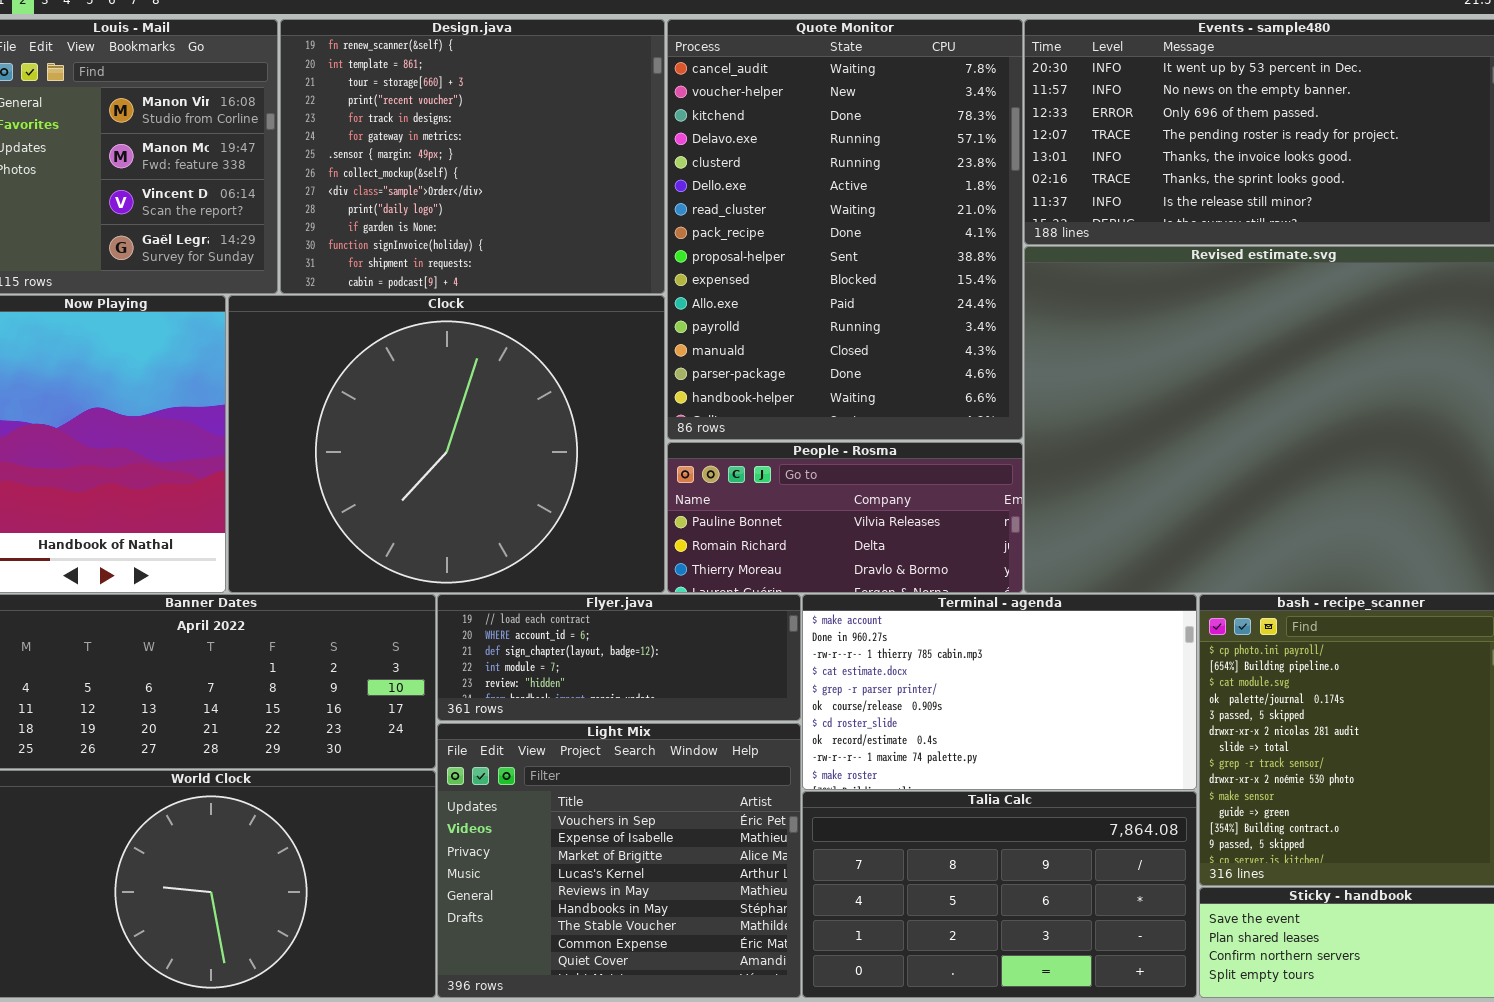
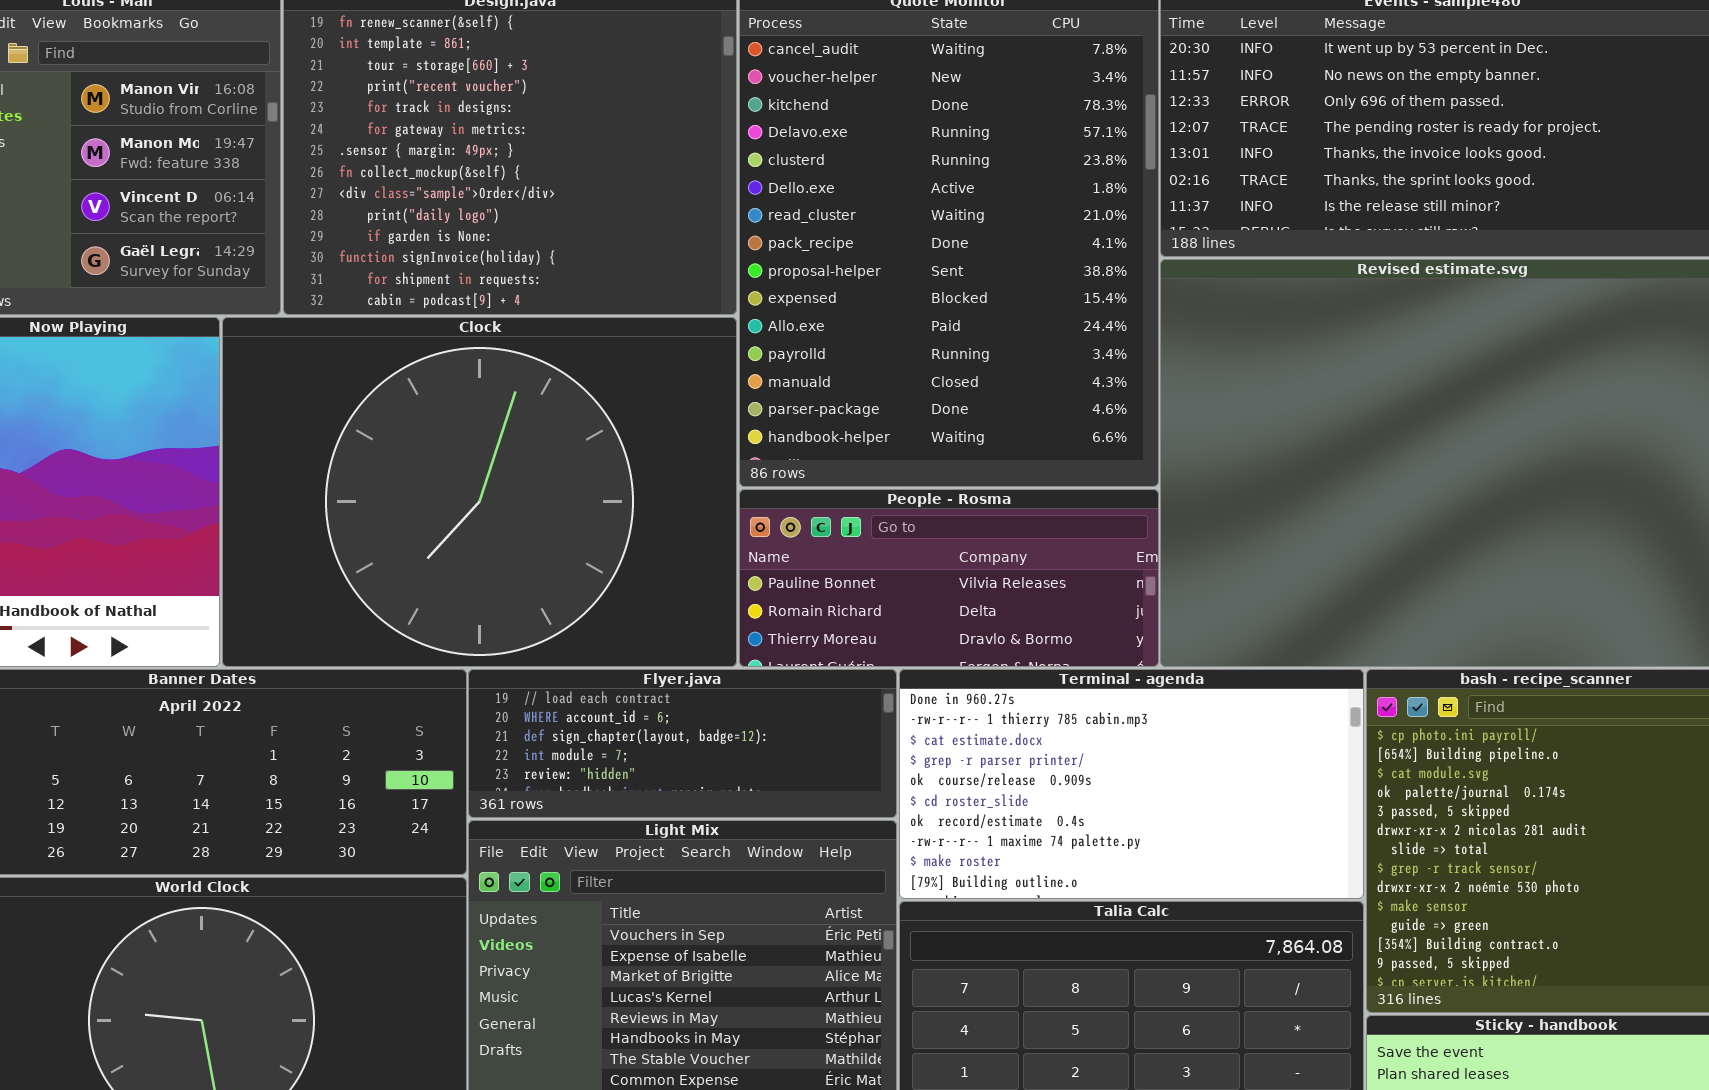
Terminal - agenda: [802,594,1197,790] -> [899,669,1364,899], scrolled down 1 row

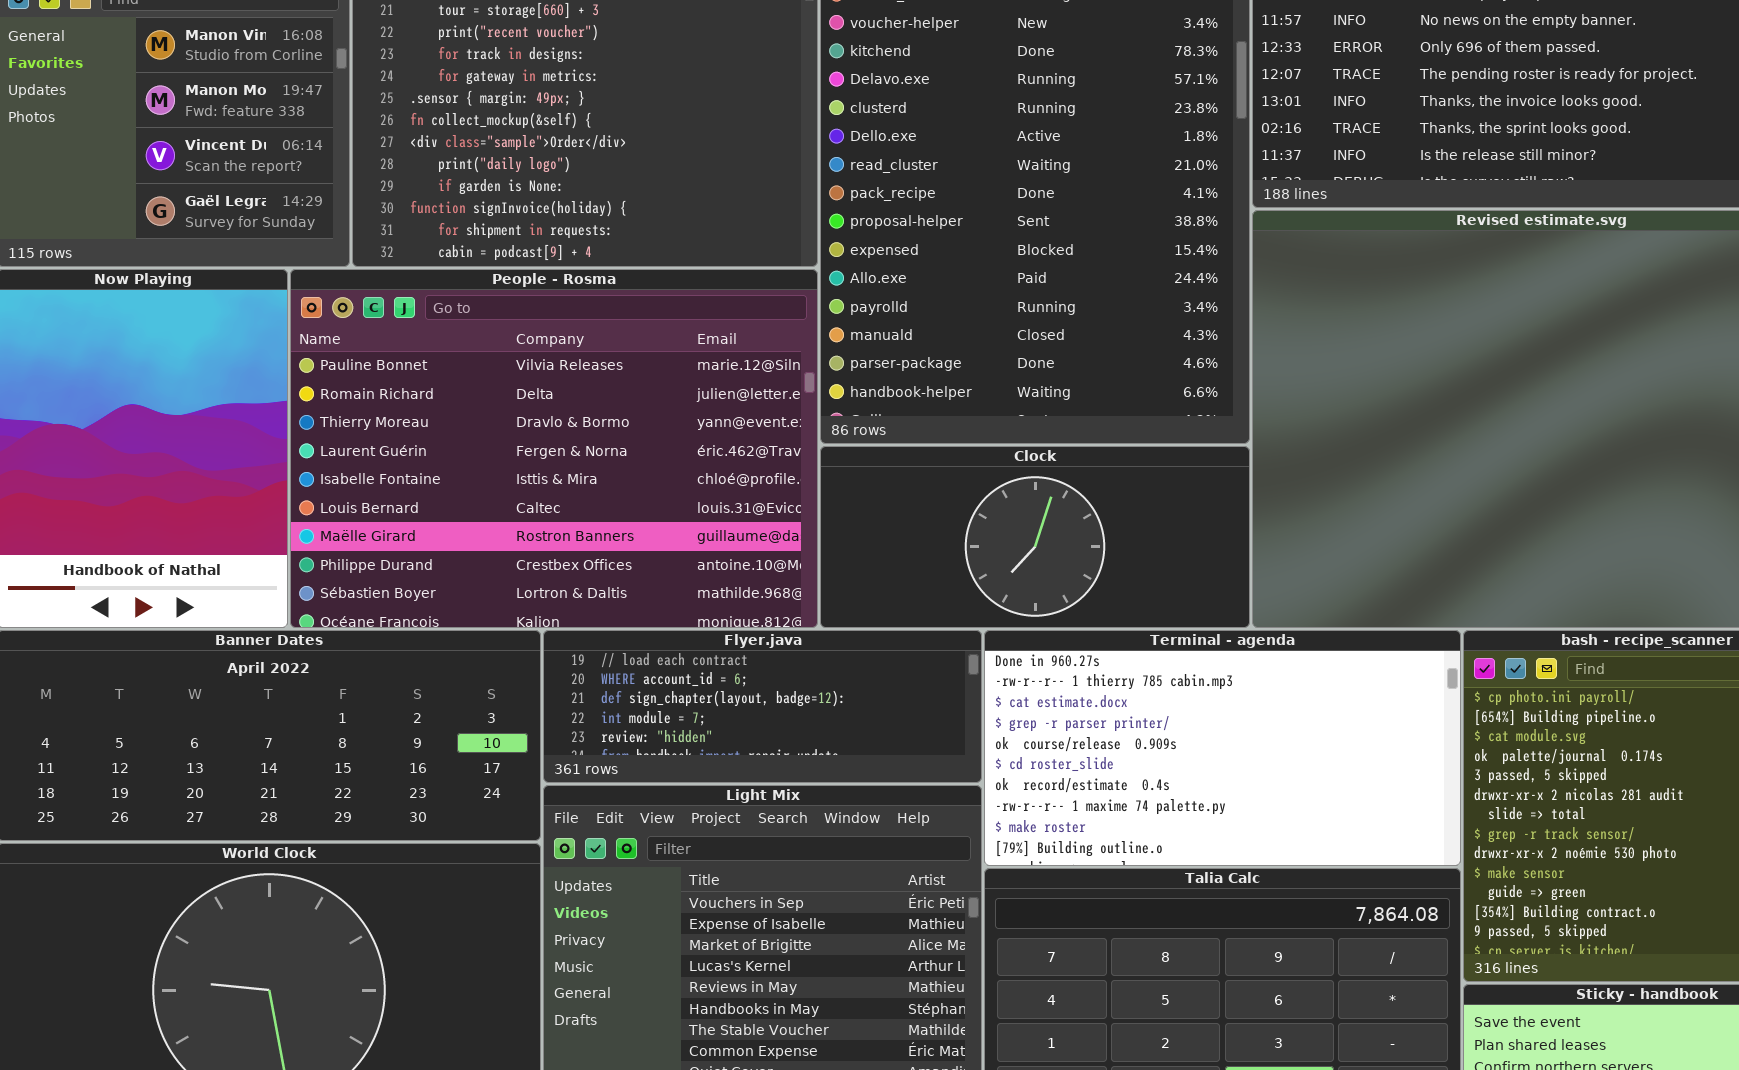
Clock: [222,317,737,667] -> [820,446,1250,628], moved, resized
People - Rosma: [739,489,1159,667] -> [290,269,818,628], moved, resized

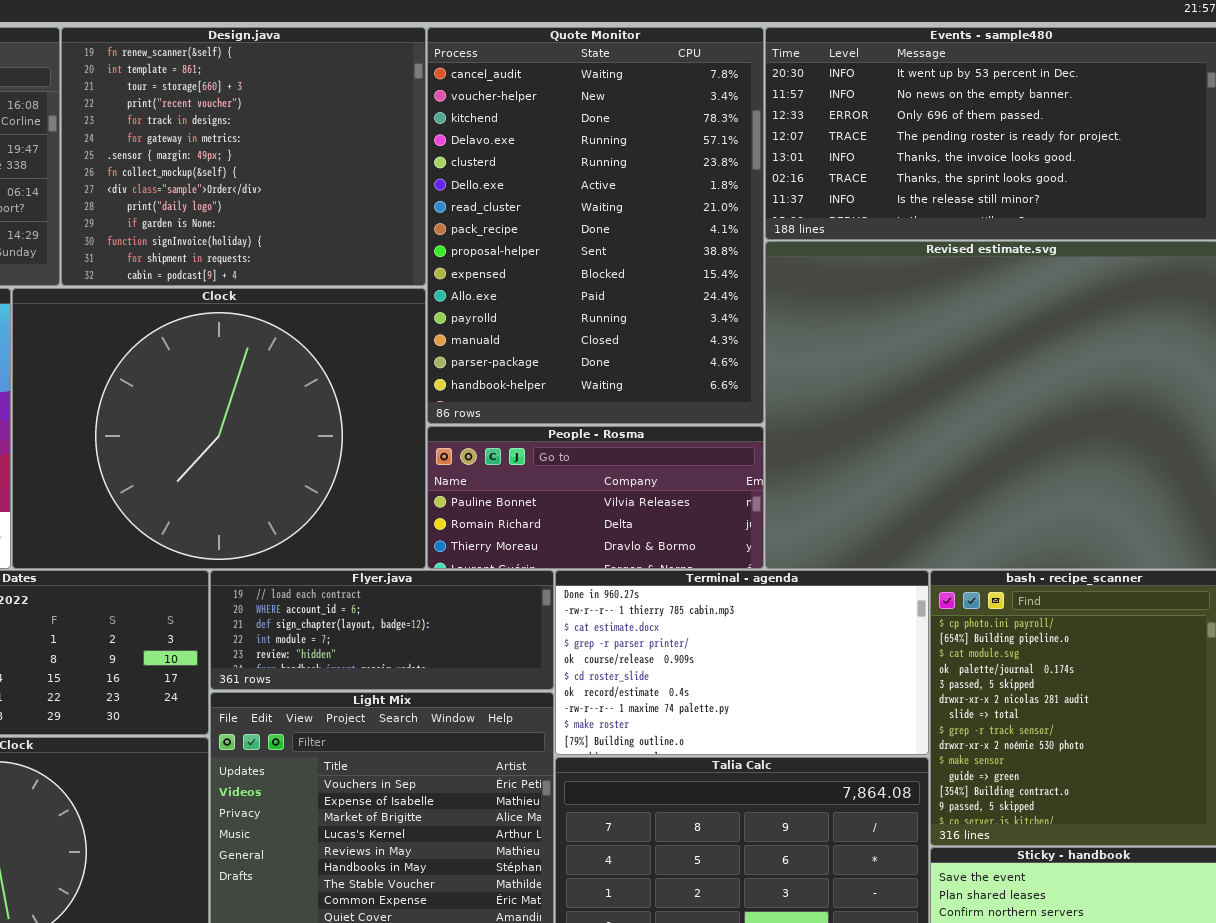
People - Rosma: [290,269,818,628] -> [427,426,764,569], moved, resized
Clock: [820,446,1250,628] -> [12,288,426,569], moved, resized

